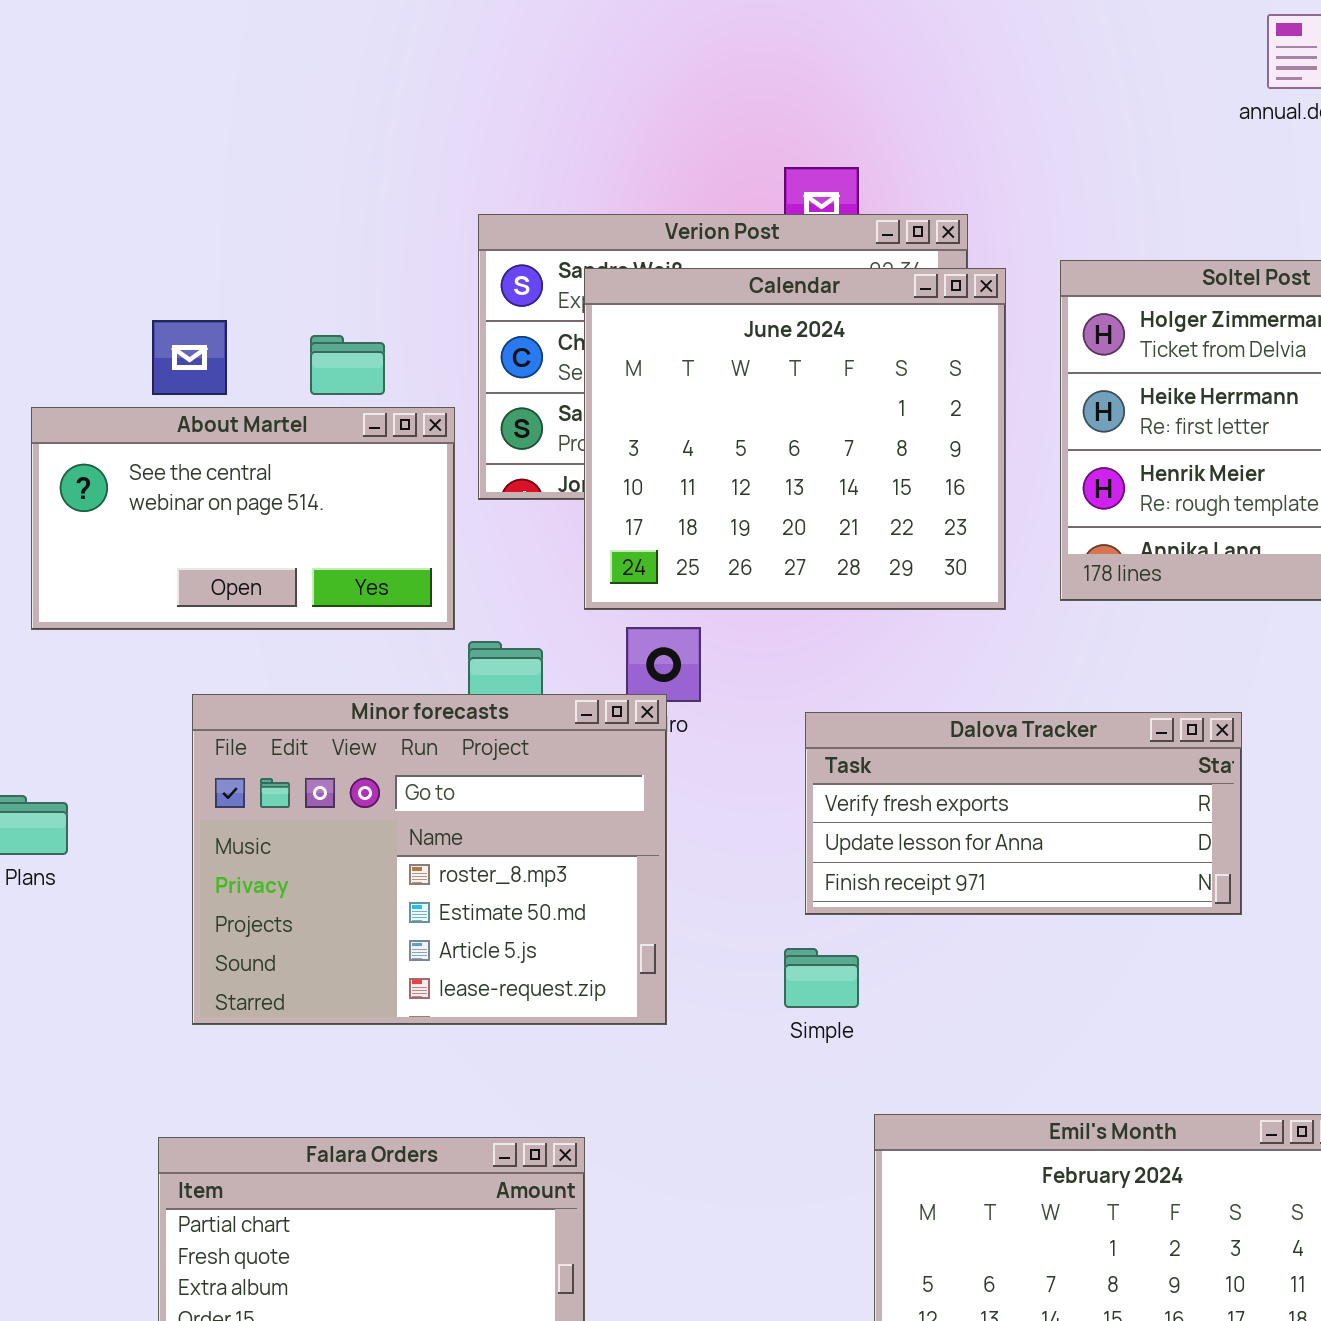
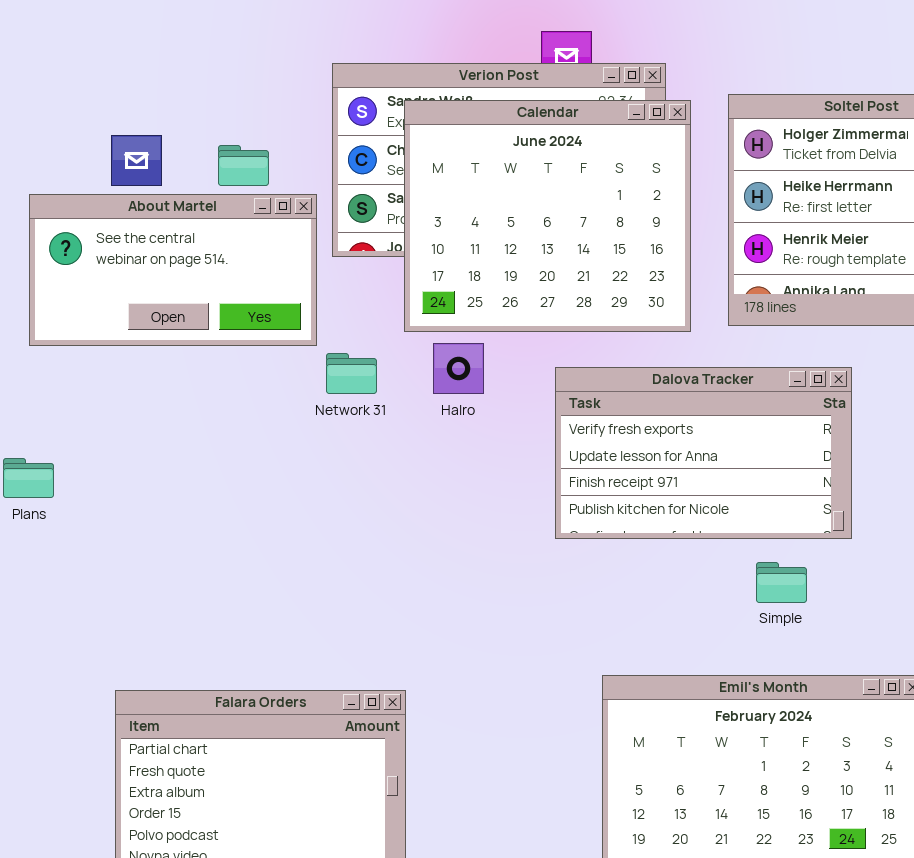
Minor forecasts: [192,694,667,1025] -> none, closed
Dalova Tracker: [805,712,1242,915] -> [555,367,852,539], resized
Simple: [784,948,859,1008] -> [756,562,807,603], moved

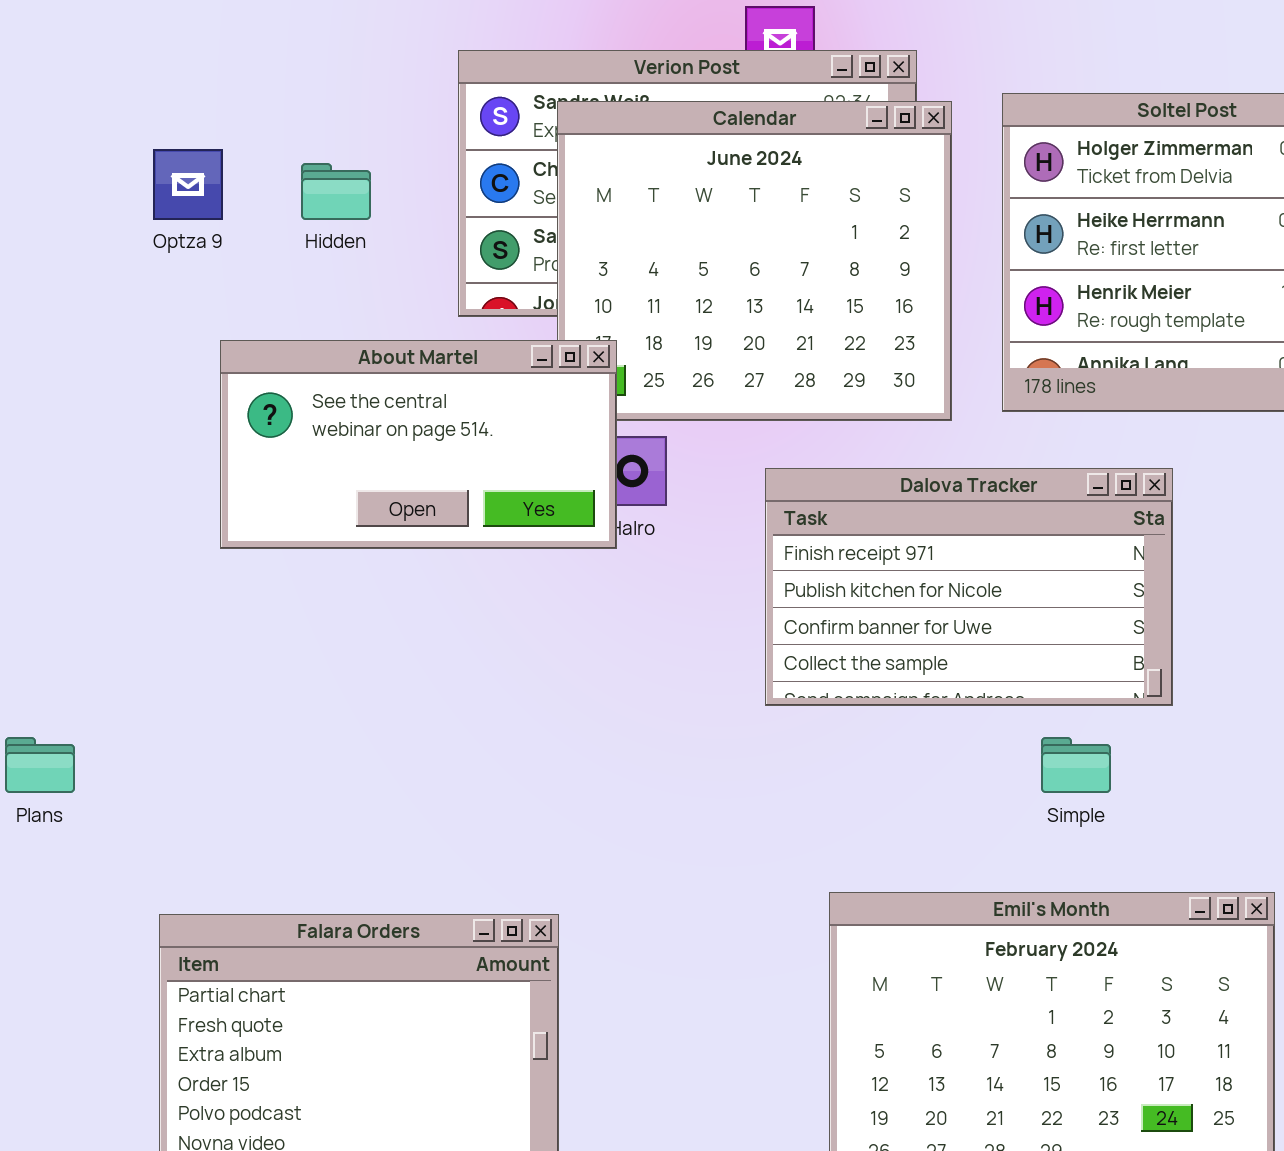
About Martel: [29,194,317,346] -> [220,340,617,549], moved
Dalova Tracker: [555,367,852,539] -> [765,468,1173,706], scrolled down 2 rows
Plans: [3,458,54,498] -> [5,737,75,793], moved

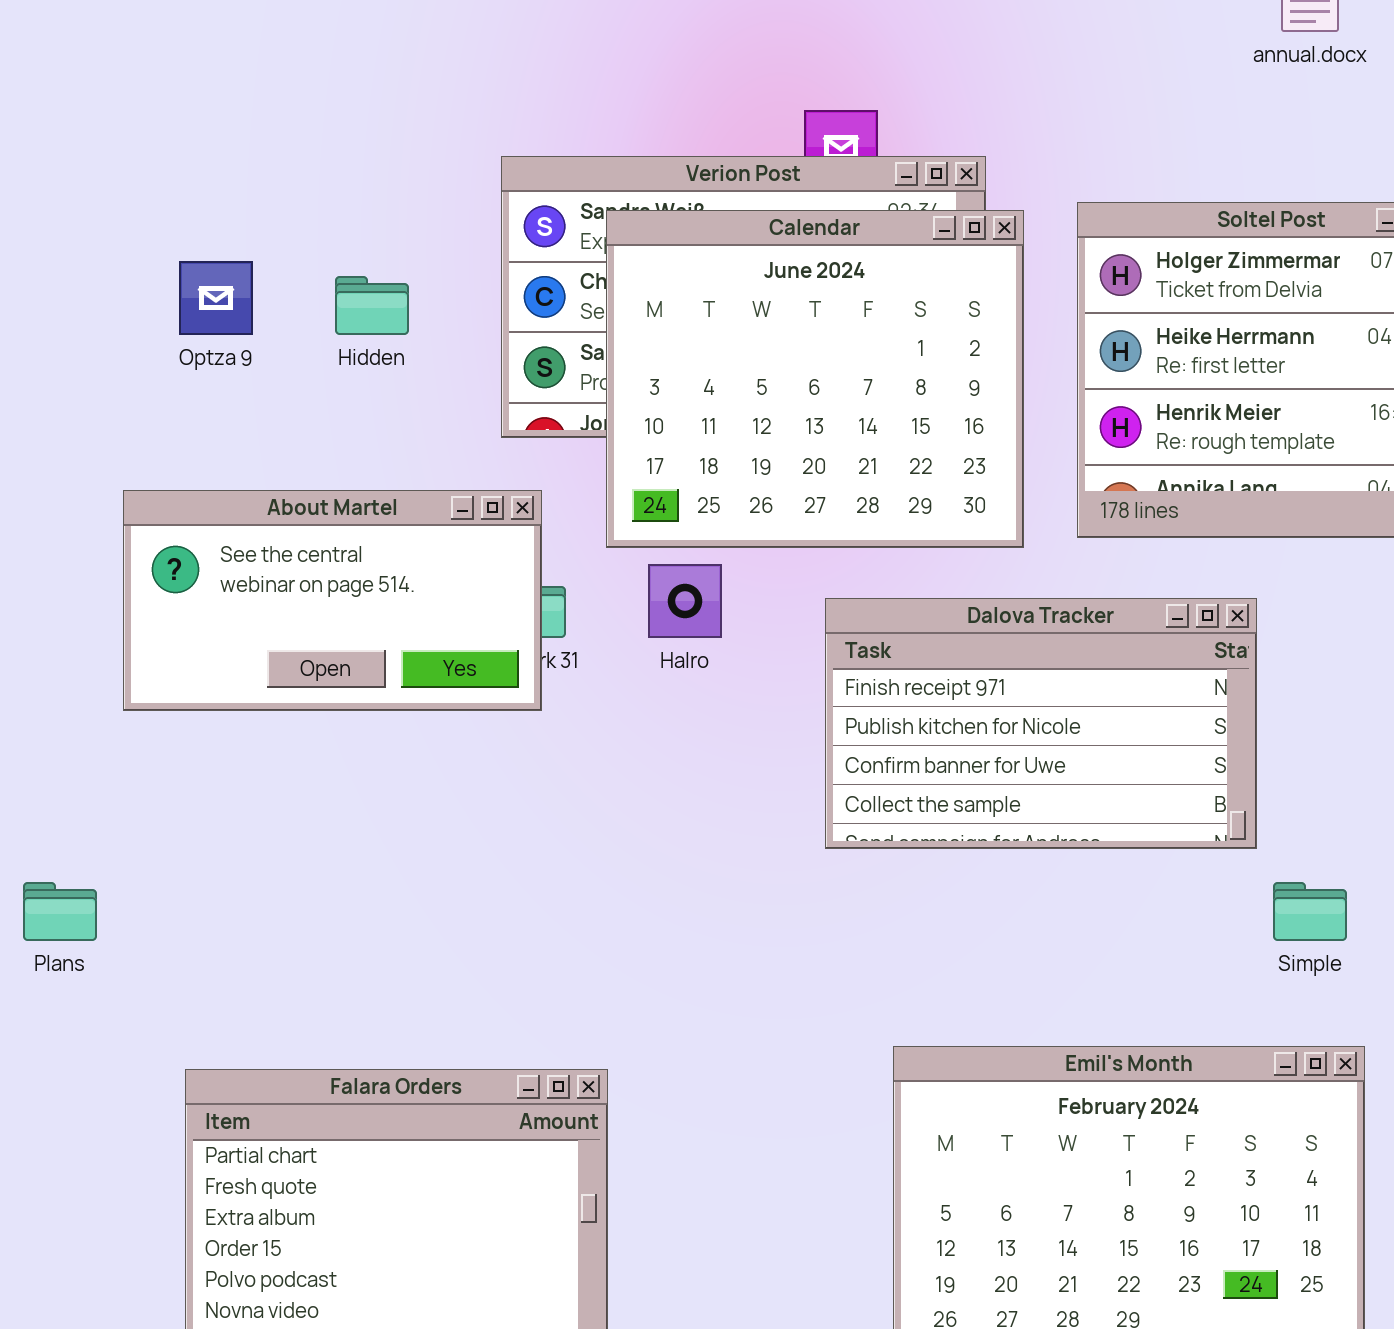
About Martel: [220,340,617,549] -> [123,490,542,711], moved
Simple: [1041,737,1111,793] -> [1273,882,1347,941], moved

